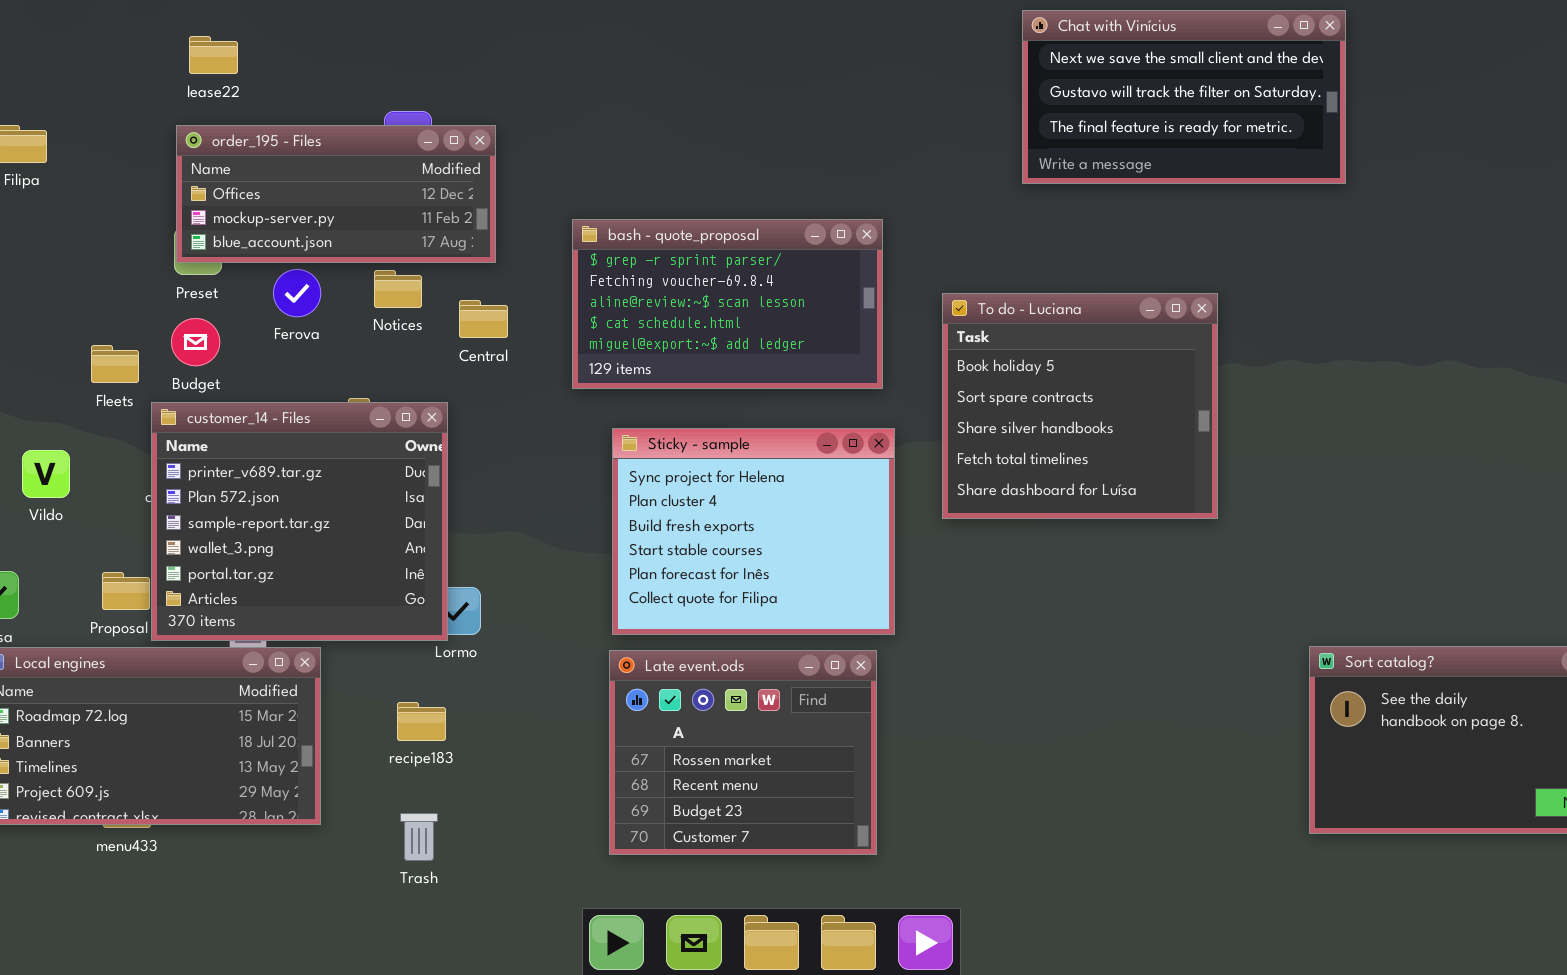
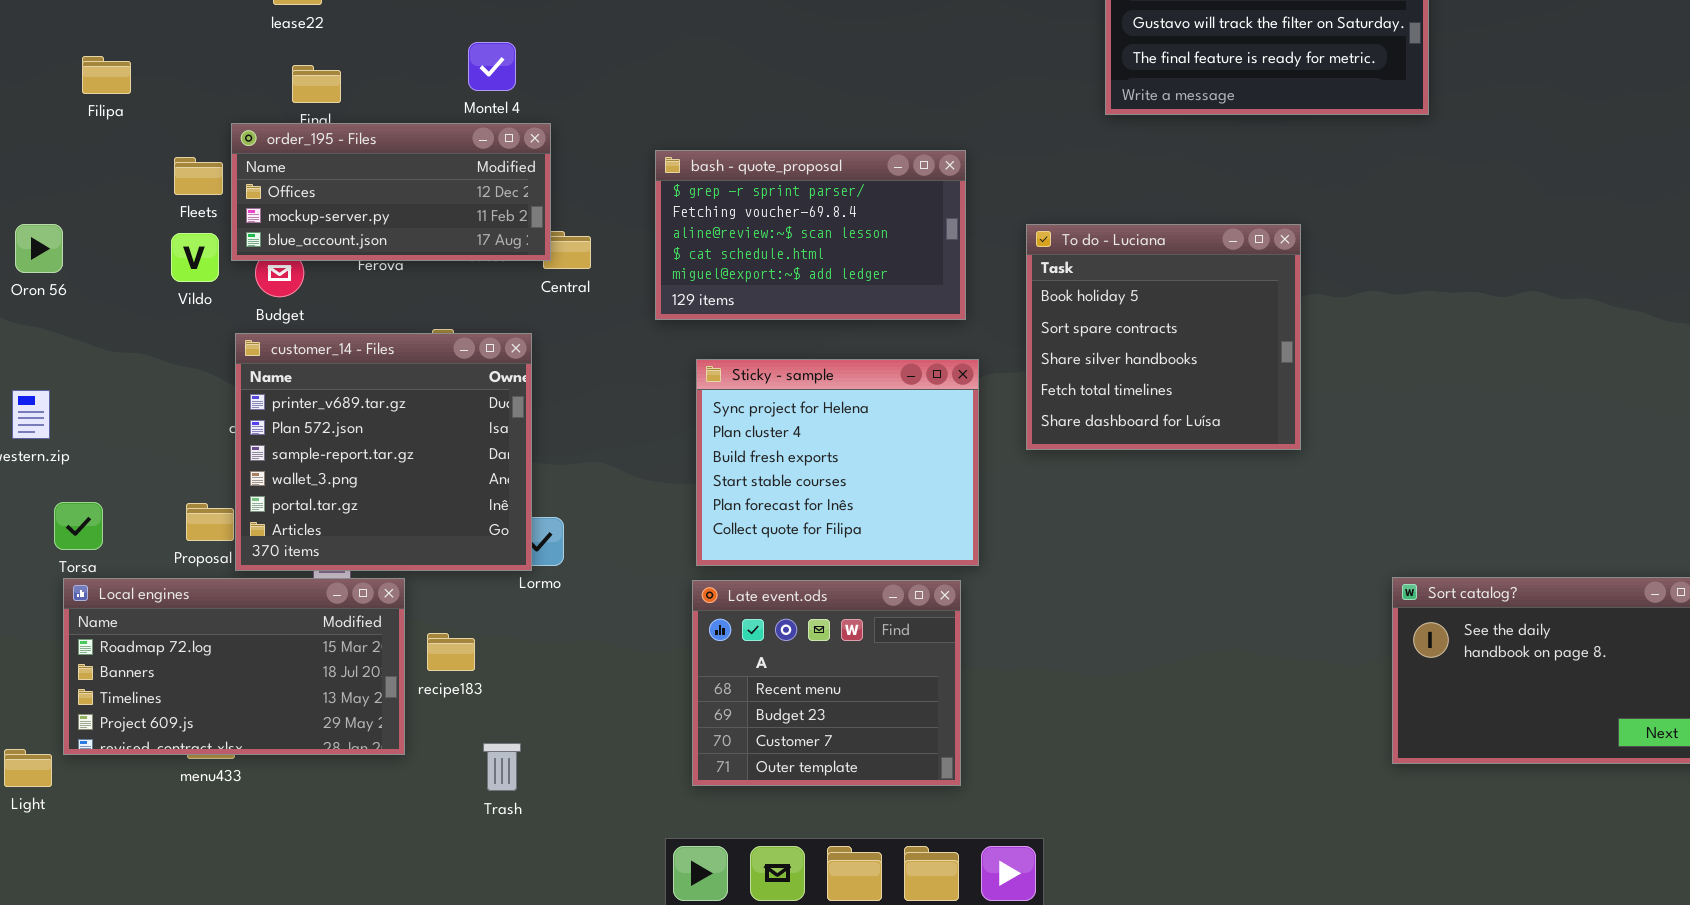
order_195 - Files: [176,125,496,263] -> [231,123,551,261], moved
Fleets: [91,345,139,383] -> [174,157,223,195], moved
Vildo: [22,450,70,498] -> [171,233,219,282], moved
Late event.ods: [609,650,877,855] -> [692,580,961,786], scrolled down 1 row
recipe183: [397,702,446,741] -> [427,633,475,671], moved

